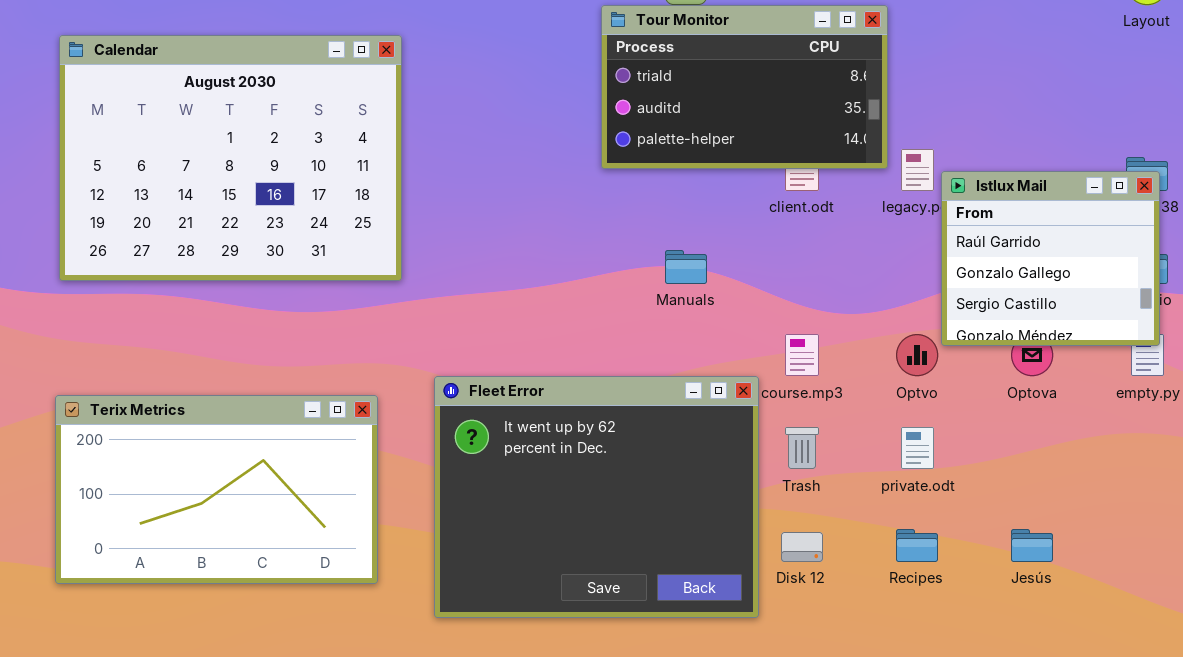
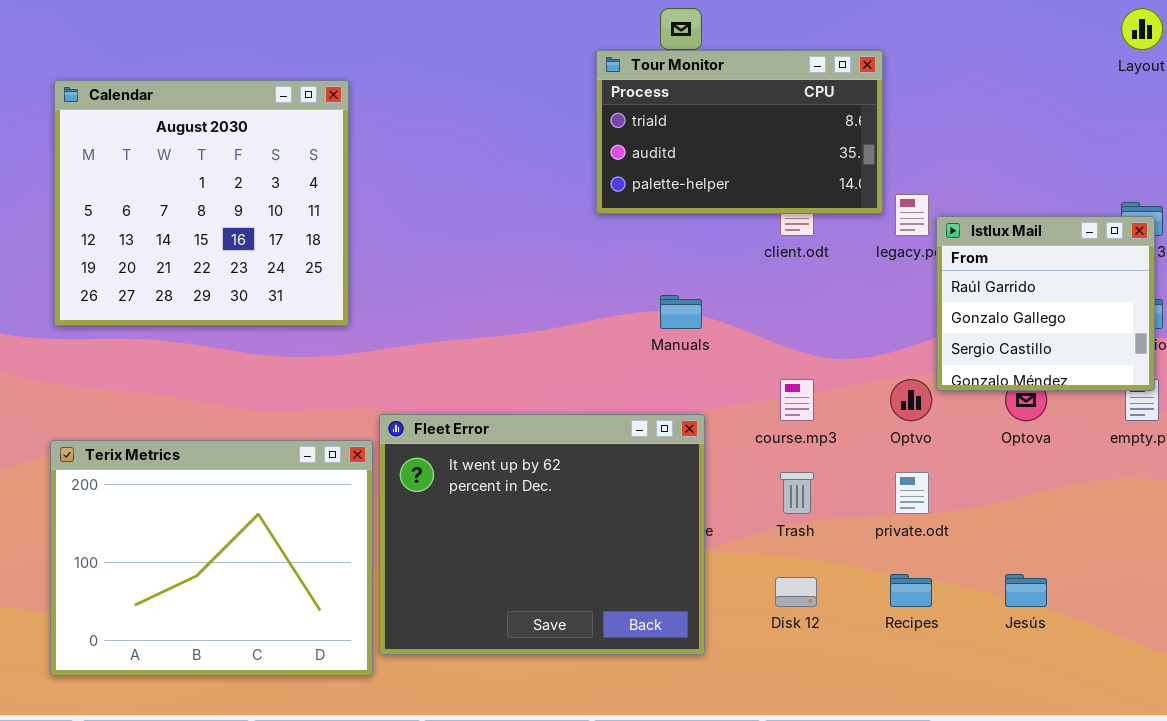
Calendar: [59,35,402,281] -> [54,80,349,326], resized
Fleet Error: [434,376,759,618] -> [379,414,705,655], moved
Terix Metrics: [55,395,378,584] -> [50,440,373,676], resized

